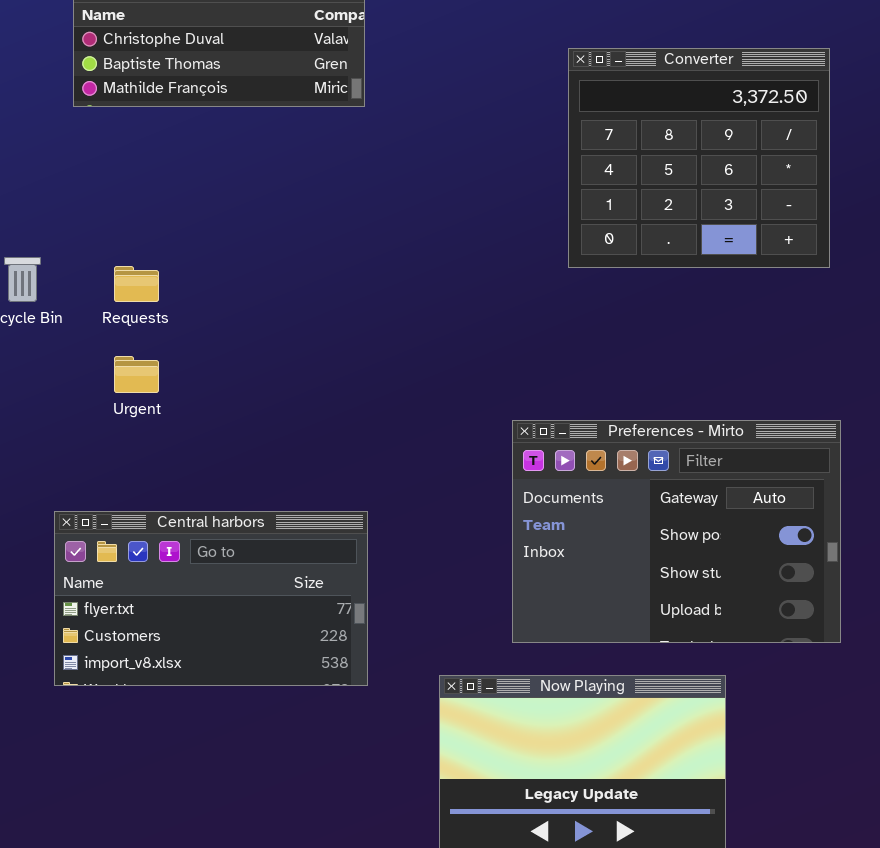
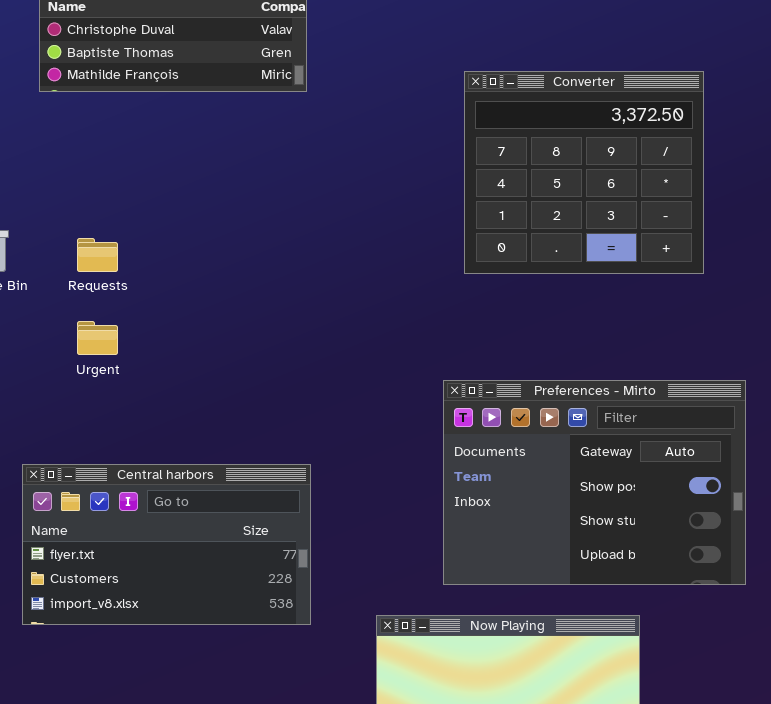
Converter: [568,48,830,268] -> [464,71,704,274], moved

